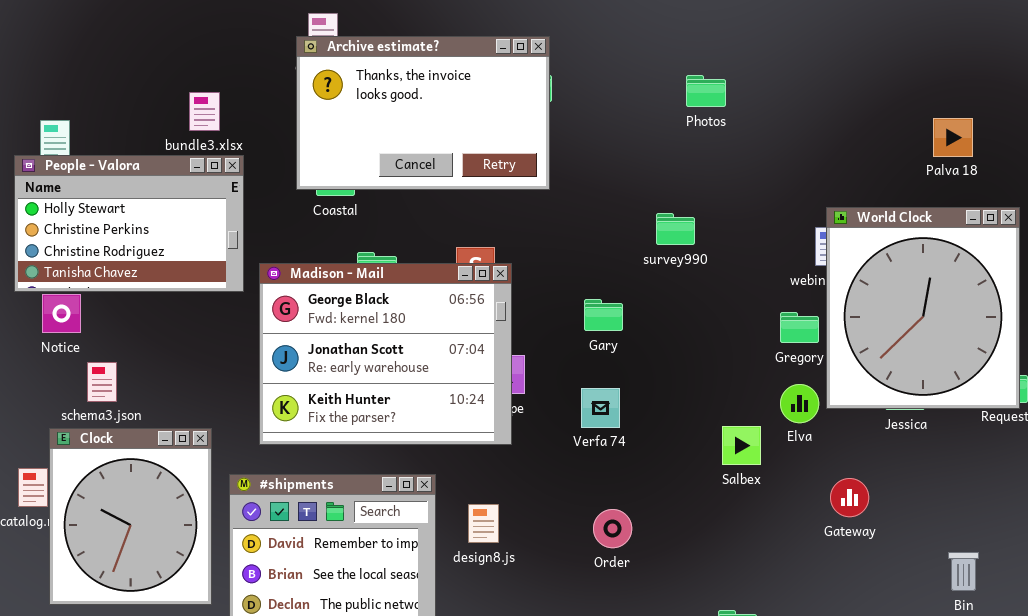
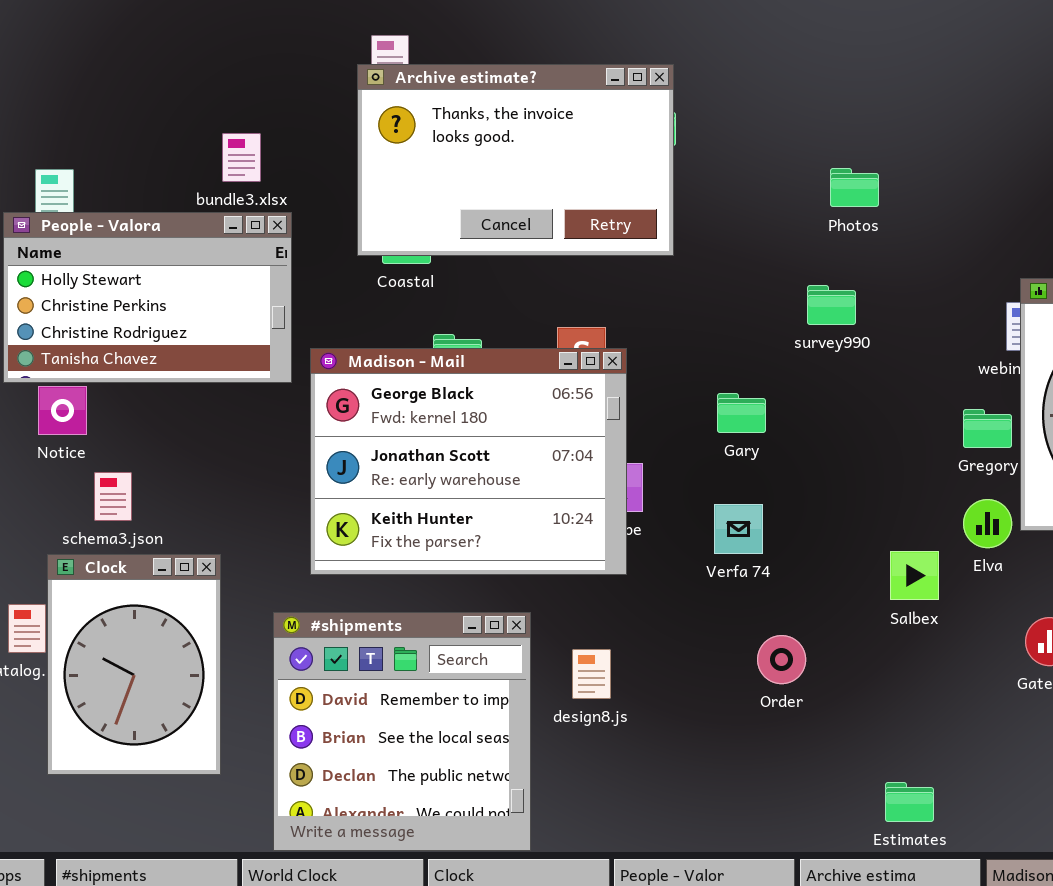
Photos: [686,75,726,107] -> [830,168,879,207], moved
Clock: [49,428,212,605] -> [47,554,221,775], resized
Order: [593,509,632,548] -> [757,635,806,684], moved

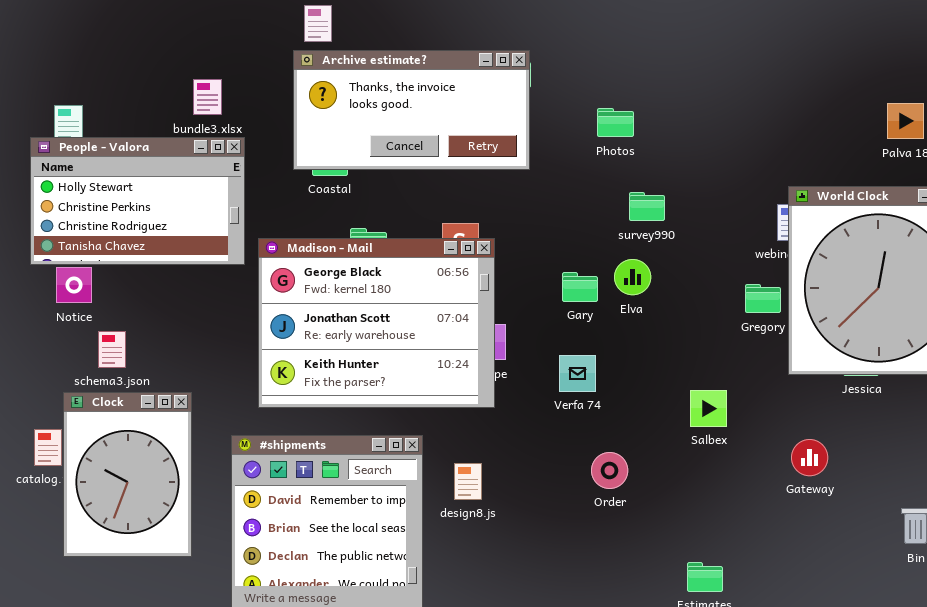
Archive estimate?: [357,64,674,256] -> [293,50,530,170], resized
Photos: [830,168,879,207] -> [597,108,634,137], moved
Elva: [963,499,1012,548] -> [614,259,651,295], moved

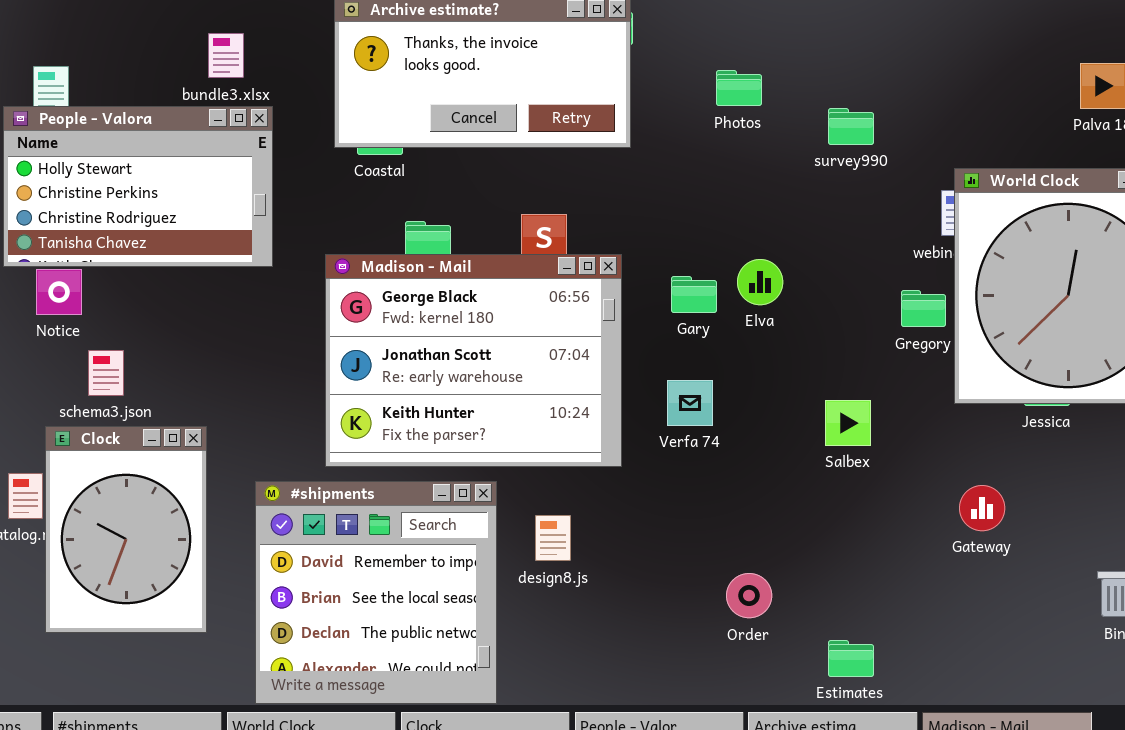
survey990: [629,192,665,221] -> [828,108,874,145], moved
Madison - Mail: [258,238,495,408] -> [325,254,622,467], moved
Salbex: [690,390,727,427] -> [825,400,871,446], moved
Order: [591,452,628,489] -> [726,573,772,618], moved

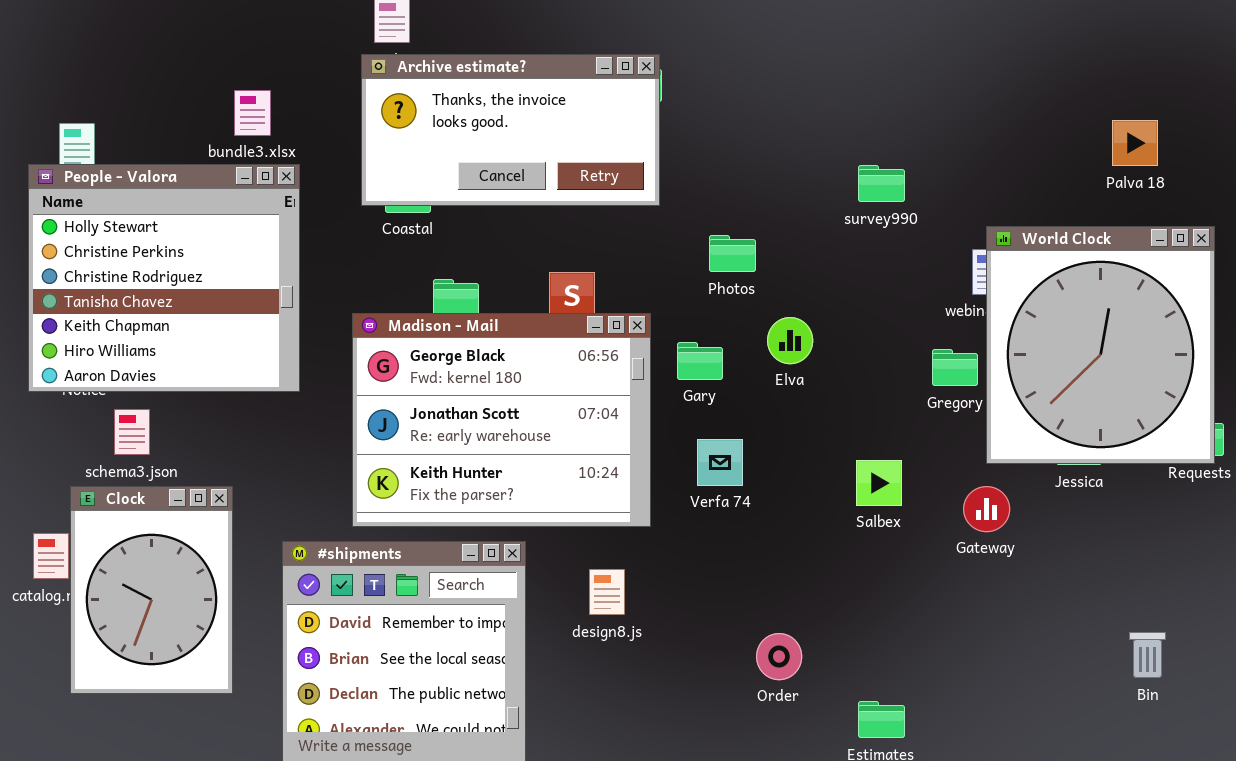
Photos: [716,70,762,106] -> [709,235,756,272], moved
People - Valora: [3,106,273,267] -> [28,164,300,392], resized
Gary: [671,276,717,313] -> [677,342,723,380], moved
Gateway: [959,485,1005,531] -> [963,486,1010,532], moved
design8.js: [535,515,571,561] -> [589,569,625,615], moved

